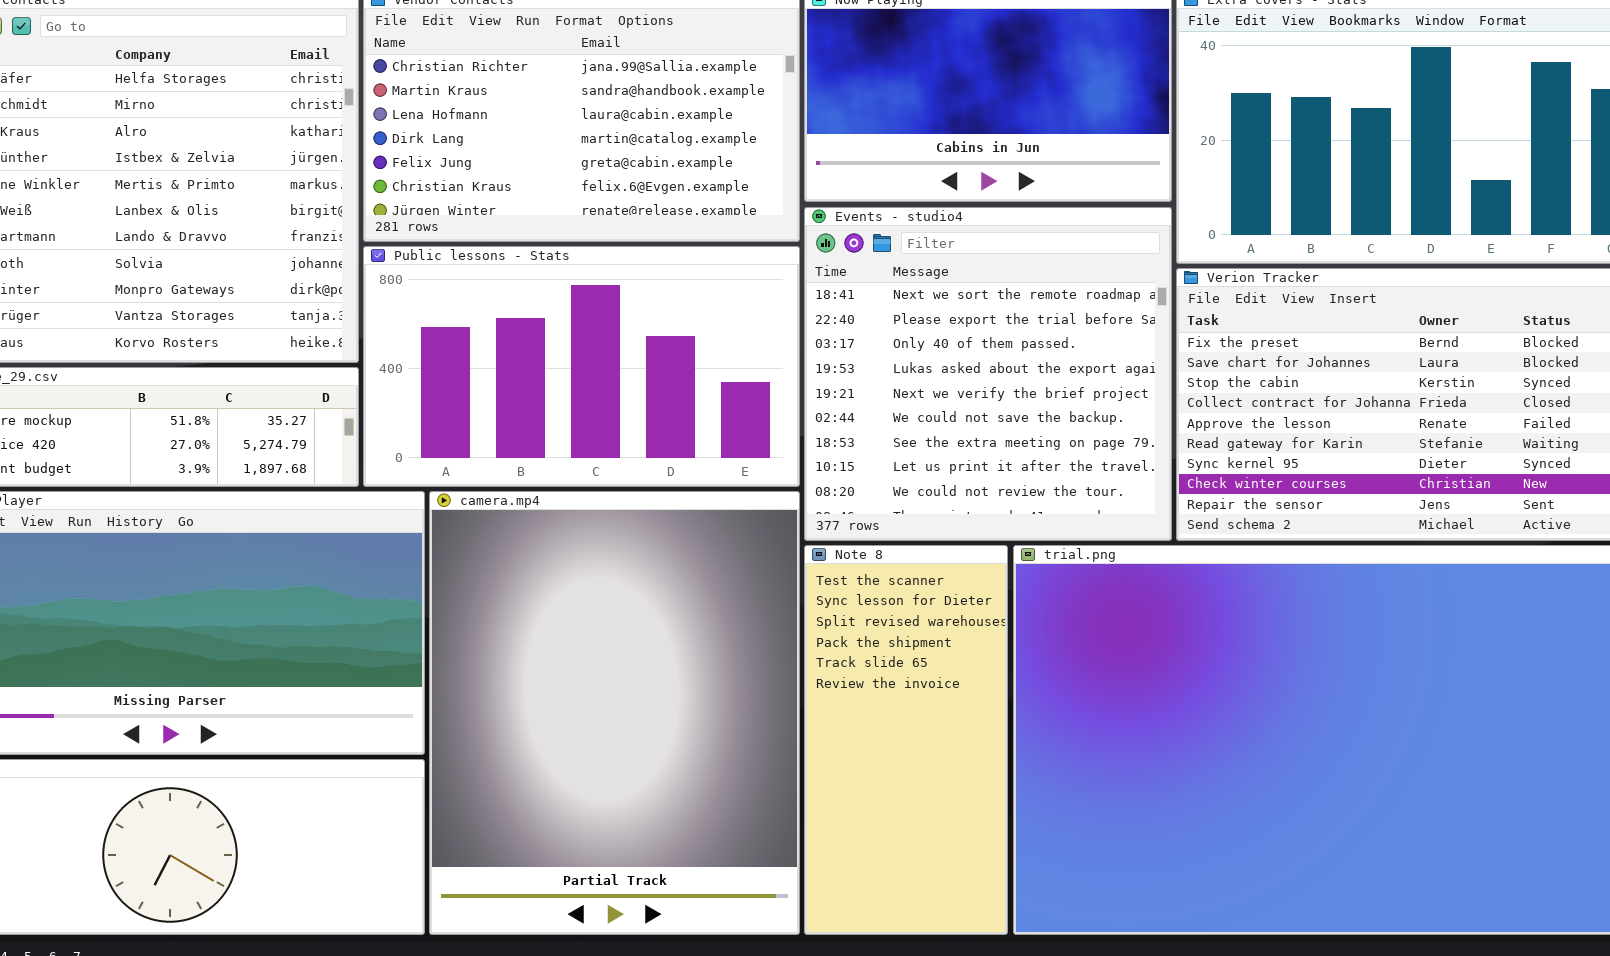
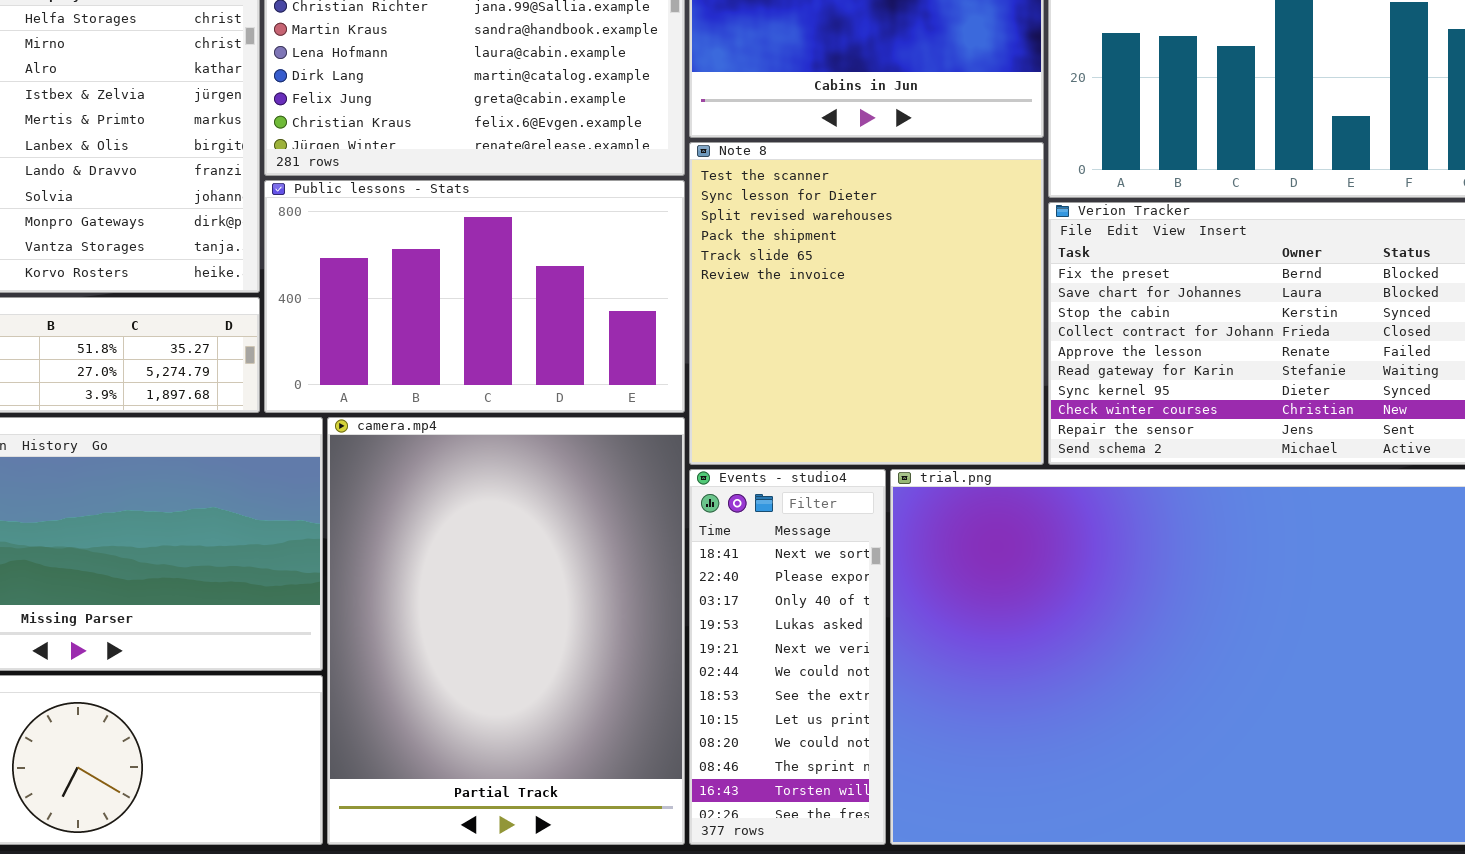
Events - studio4: [804,207,1172,541] -> [689,469,886,845], moved, resized
Note 8: [804,545,1008,935] -> [689,142,1044,465], moved, resized

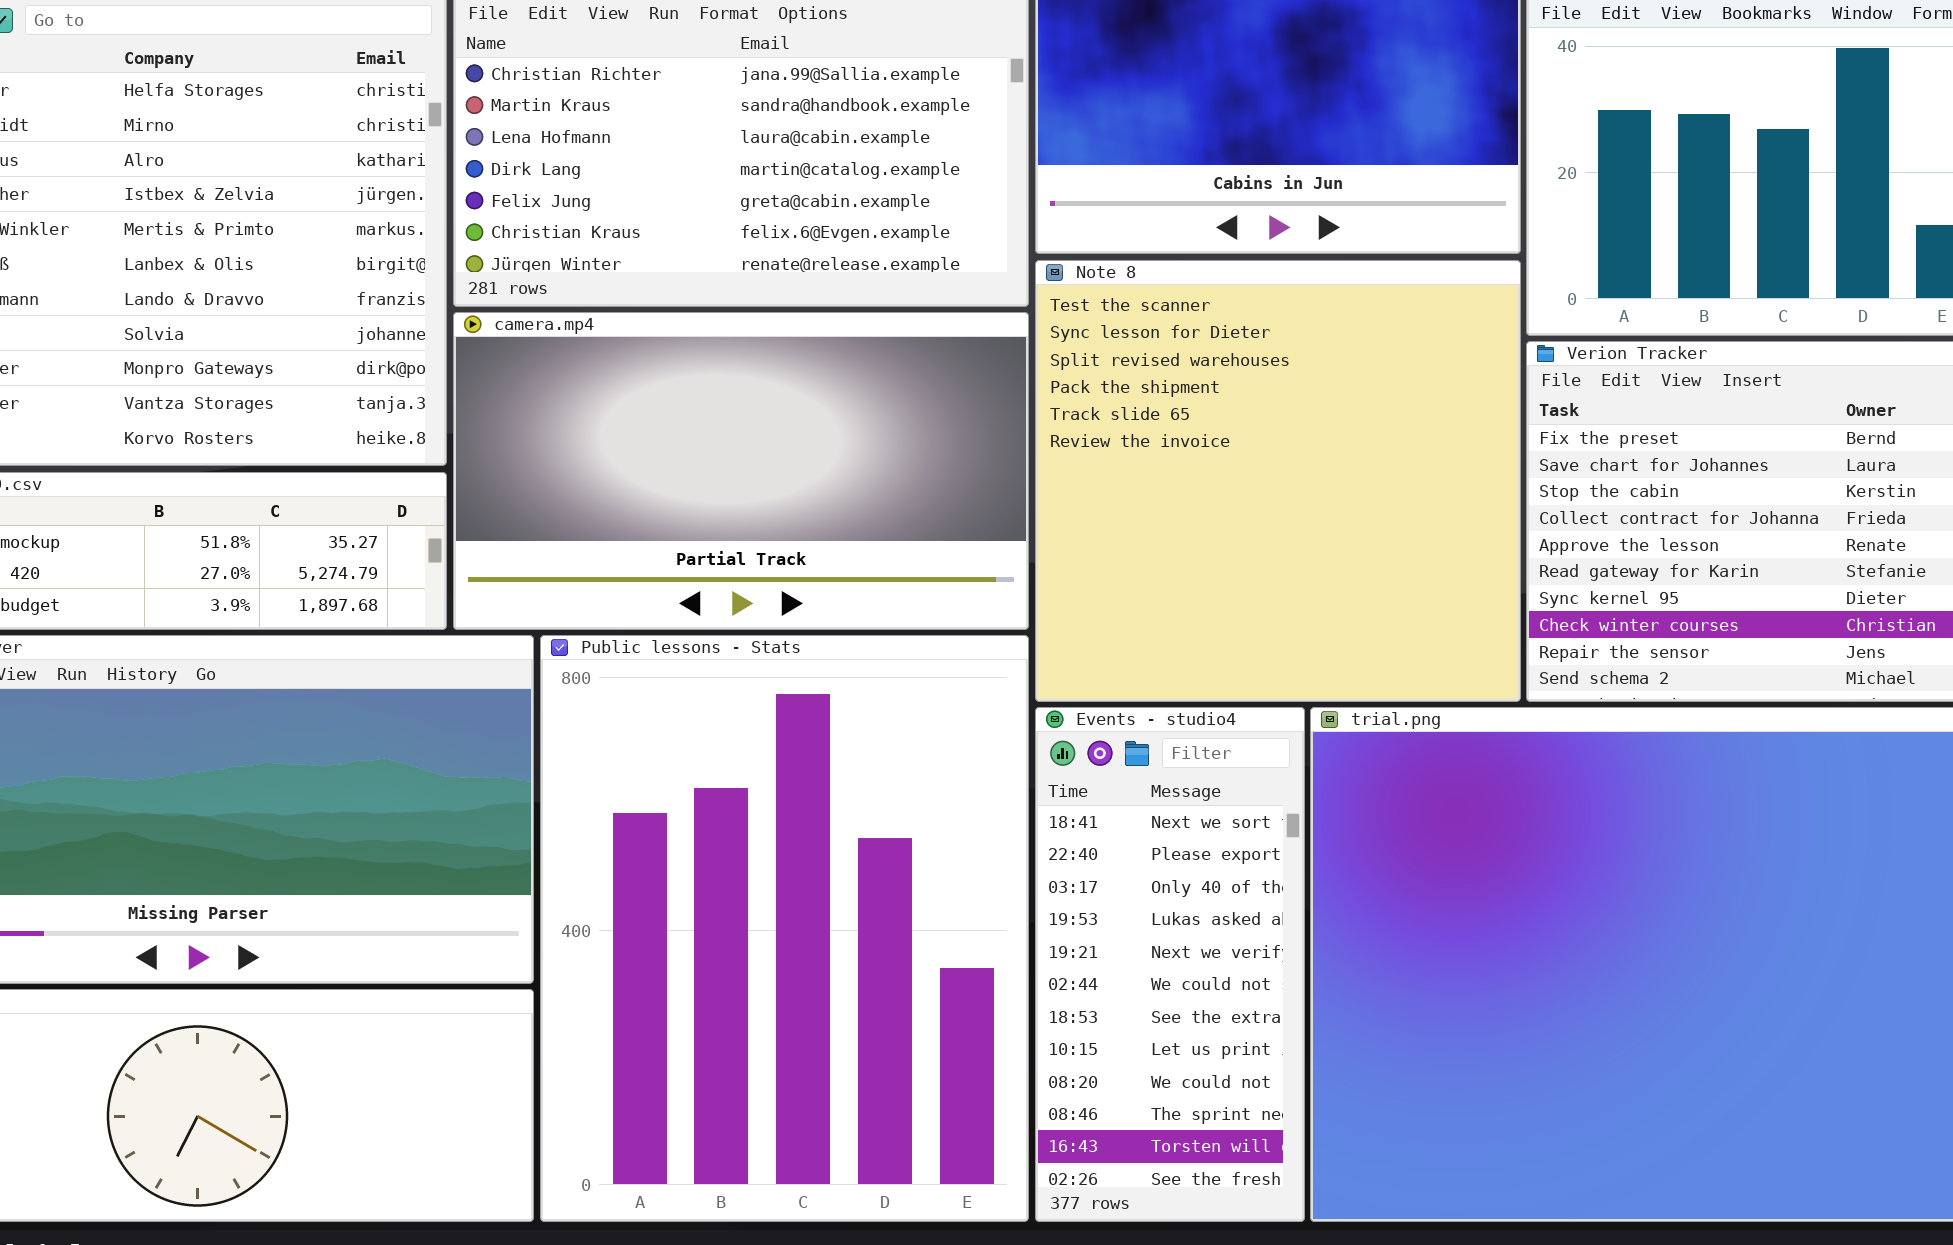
Public lessons - Stats: [264,180,685,413] -> [540,635,1029,1222], moved, resized
camera.mp4: [327,417,685,845] -> [453,312,1029,630], moved, resized

